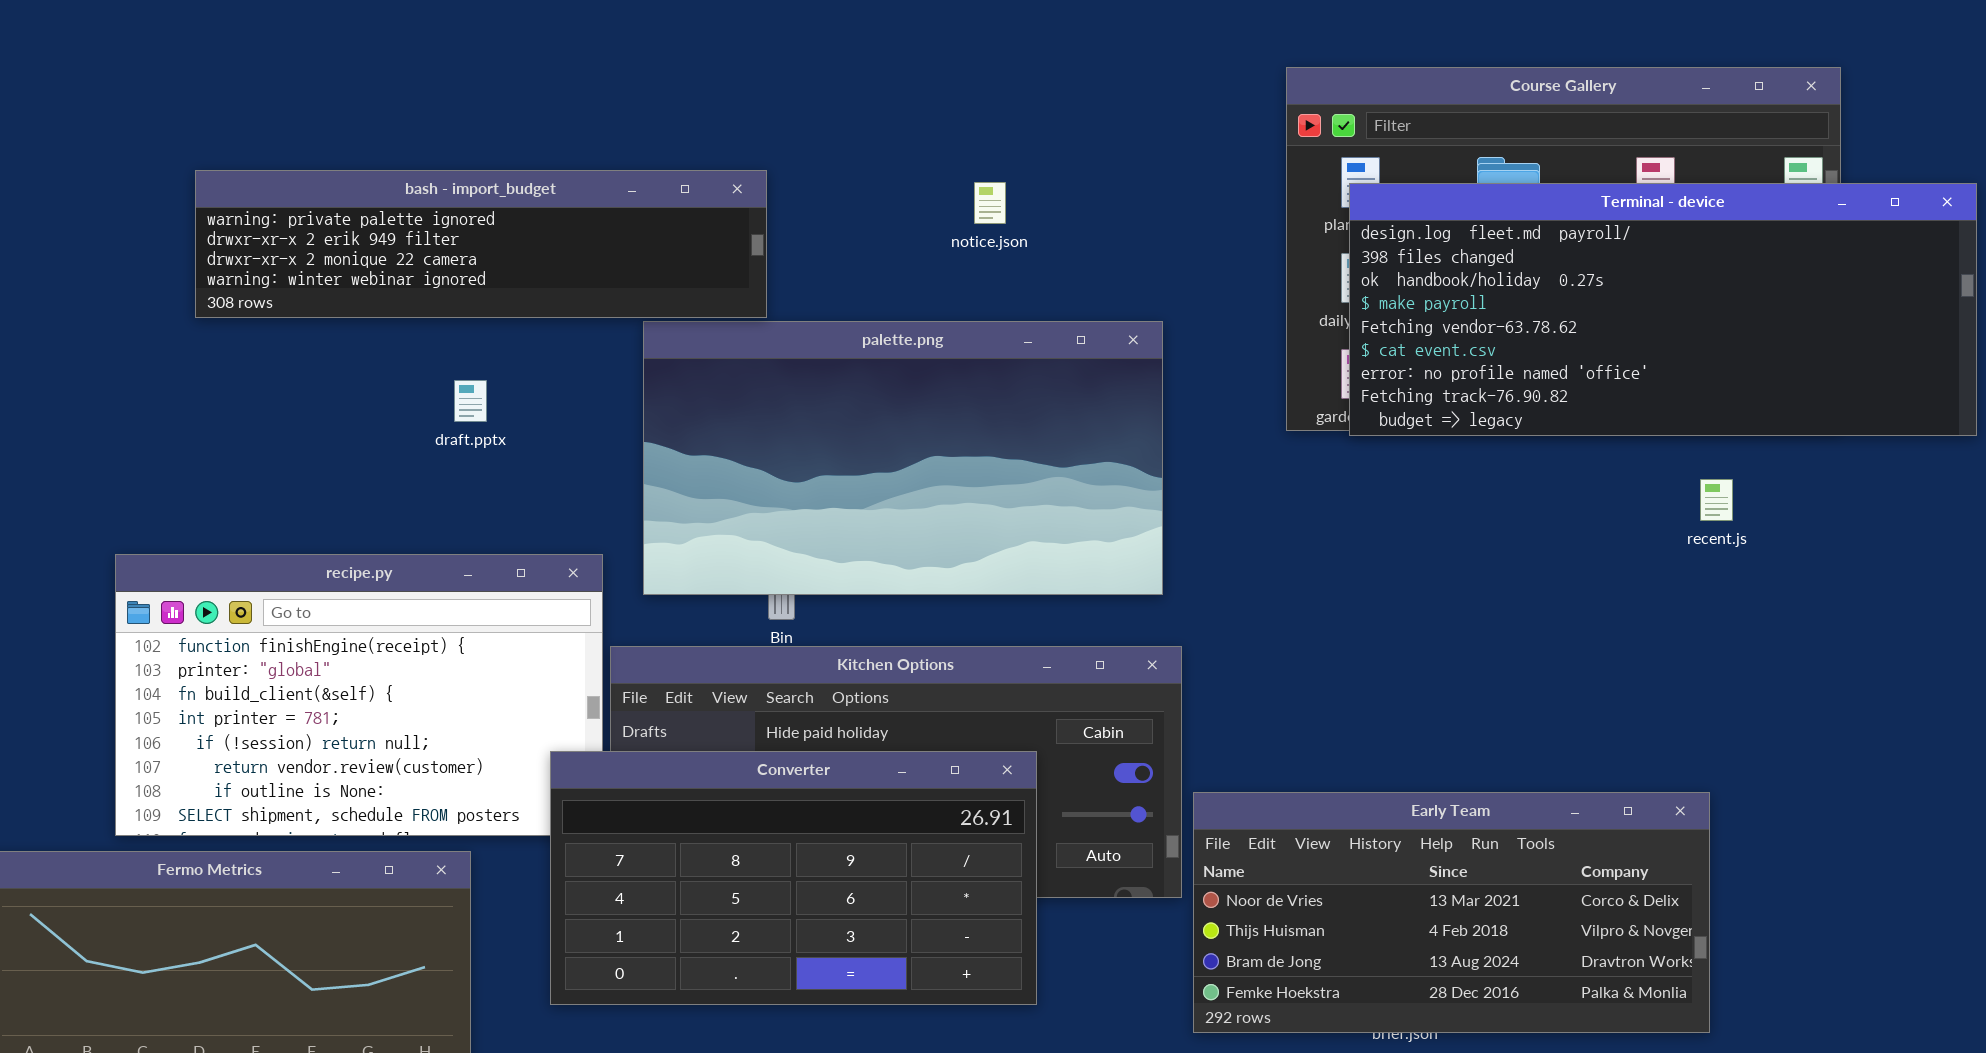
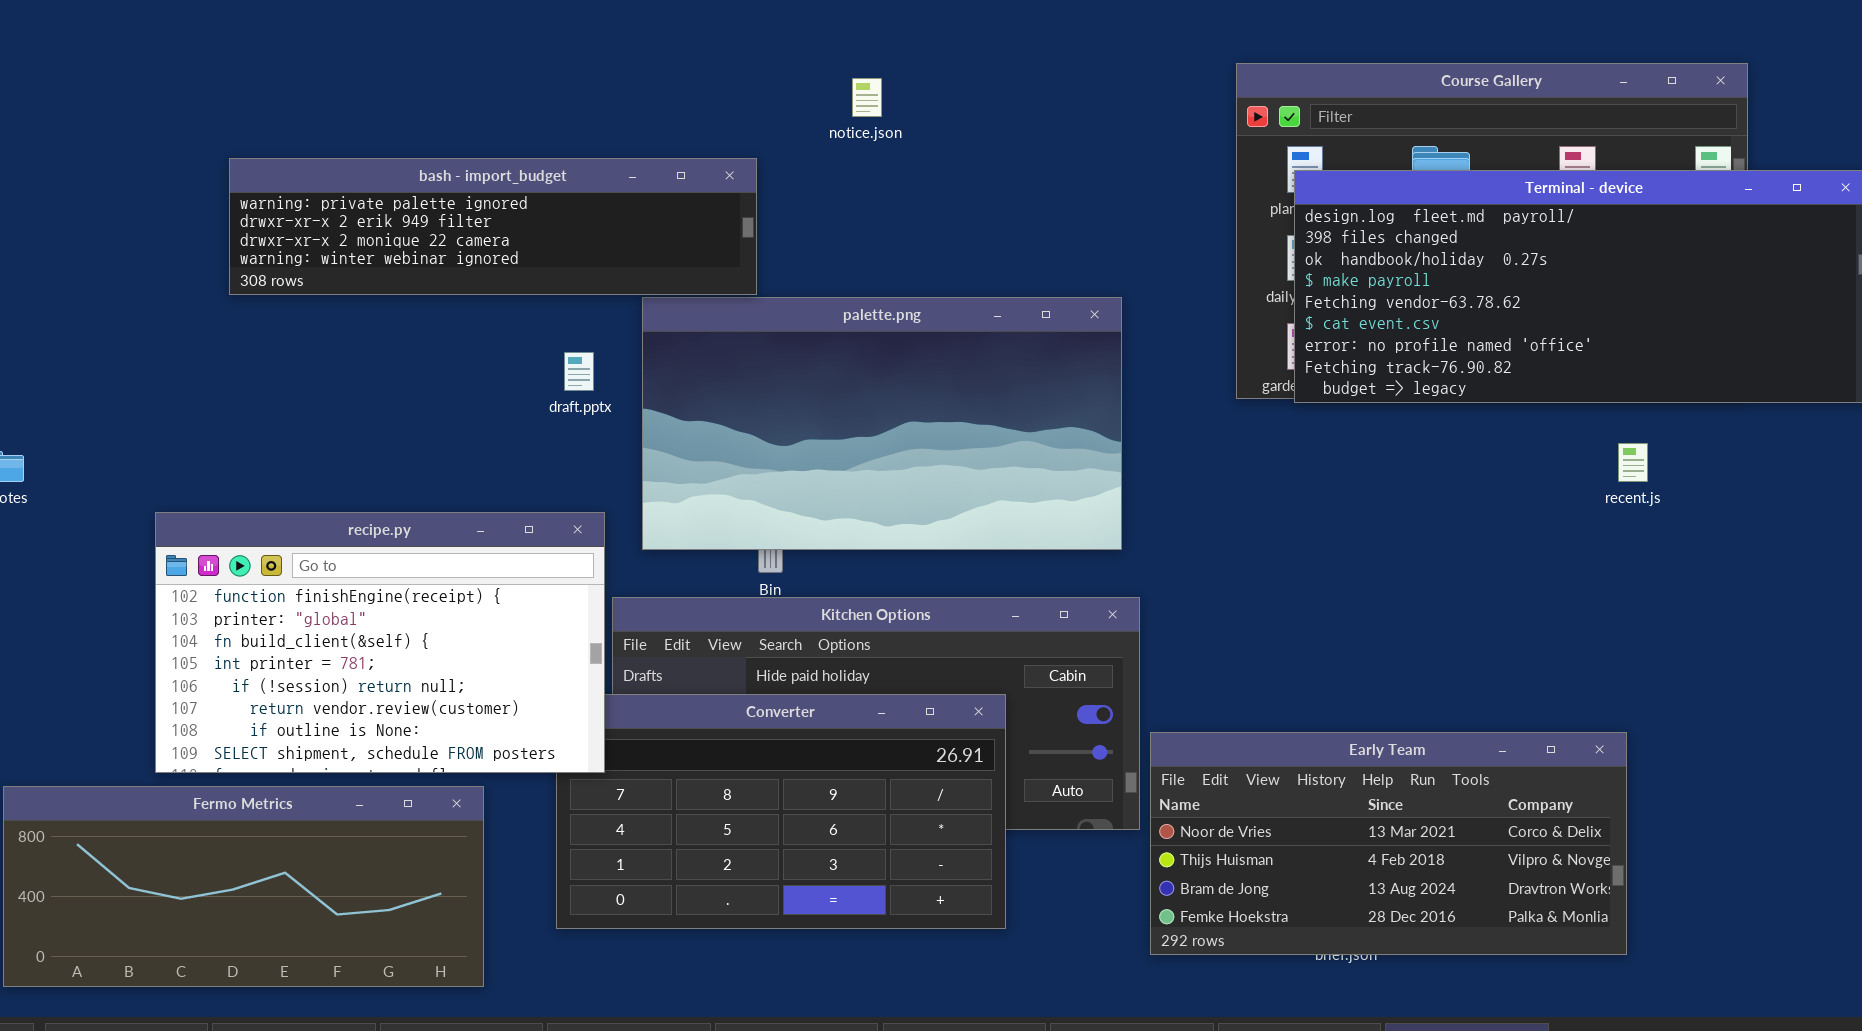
notice.json: [974,182,1006,224] -> [852,78,882,117], moved
draft.pptx: [454,380,487,422] -> [564,352,594,391], moved
recipe.py: [115,554,603,836] -> [155,512,605,773], raised

